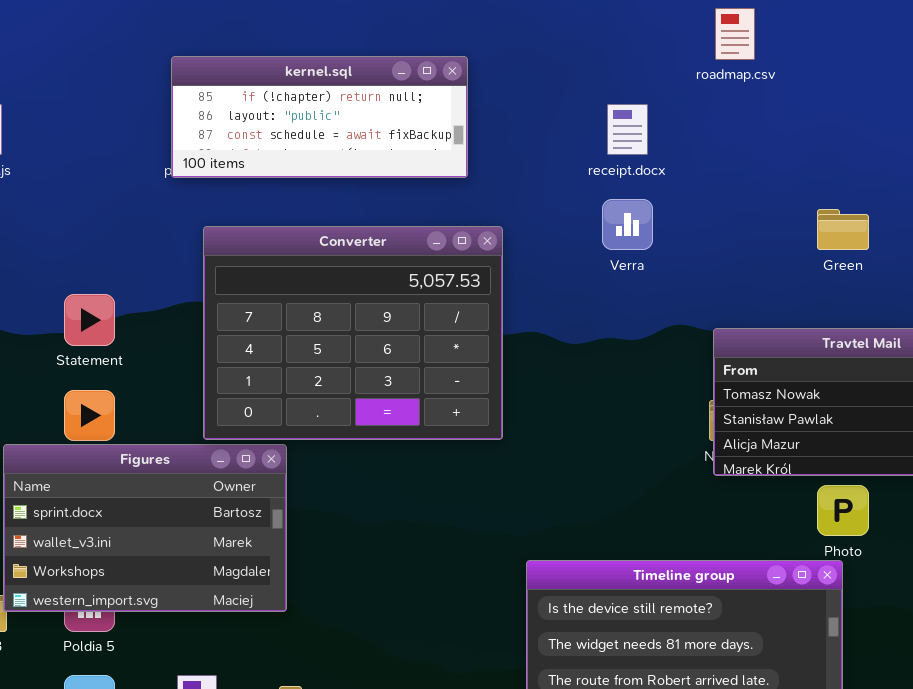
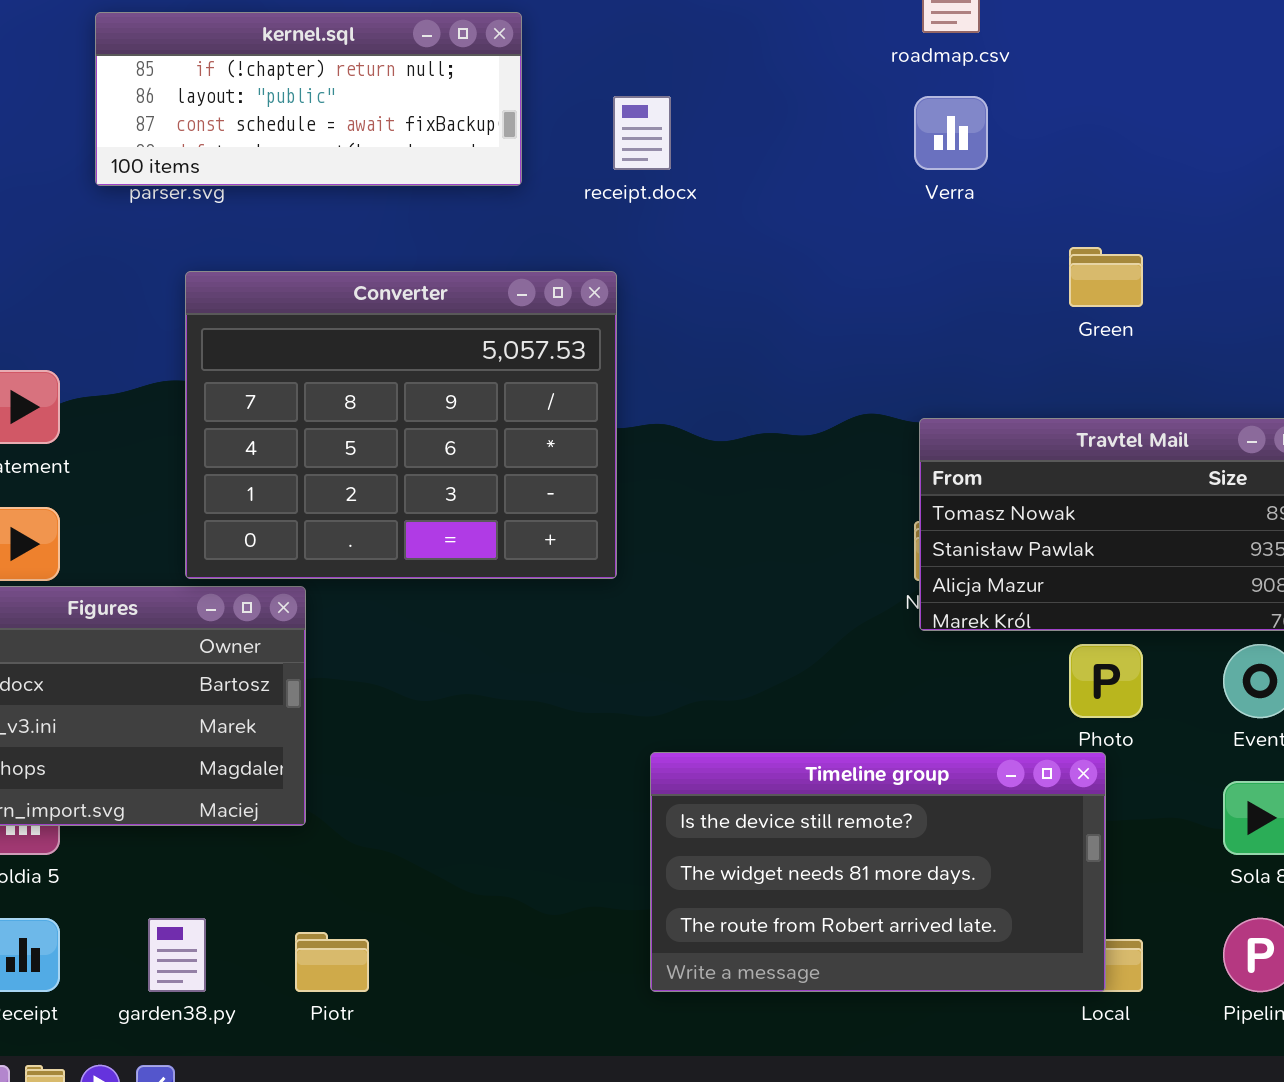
kernel.sql: [171,56,468,178] -> [95,12,522,186], moved
receipt.docx: [607,104,648,155] -> [613,96,671,170], moved
Verra: [602,199,653,250] -> [914,96,988,170], moved

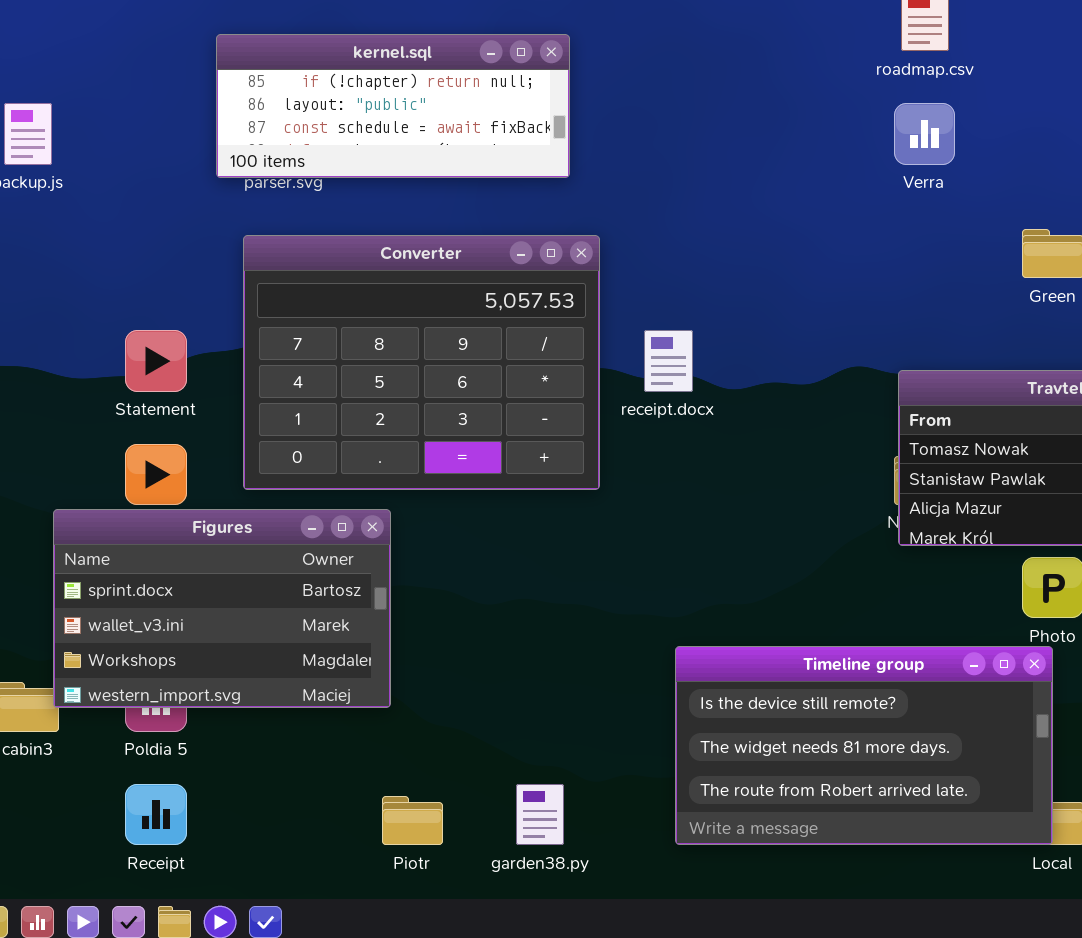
receipt.docx: [613,96,671,170] -> [644,330,693,392], moved
Converter: [185,271,617,579] -> [243,235,600,490], moved
garden38.py: [148,918,206,992] -> [516,784,564,845], moved

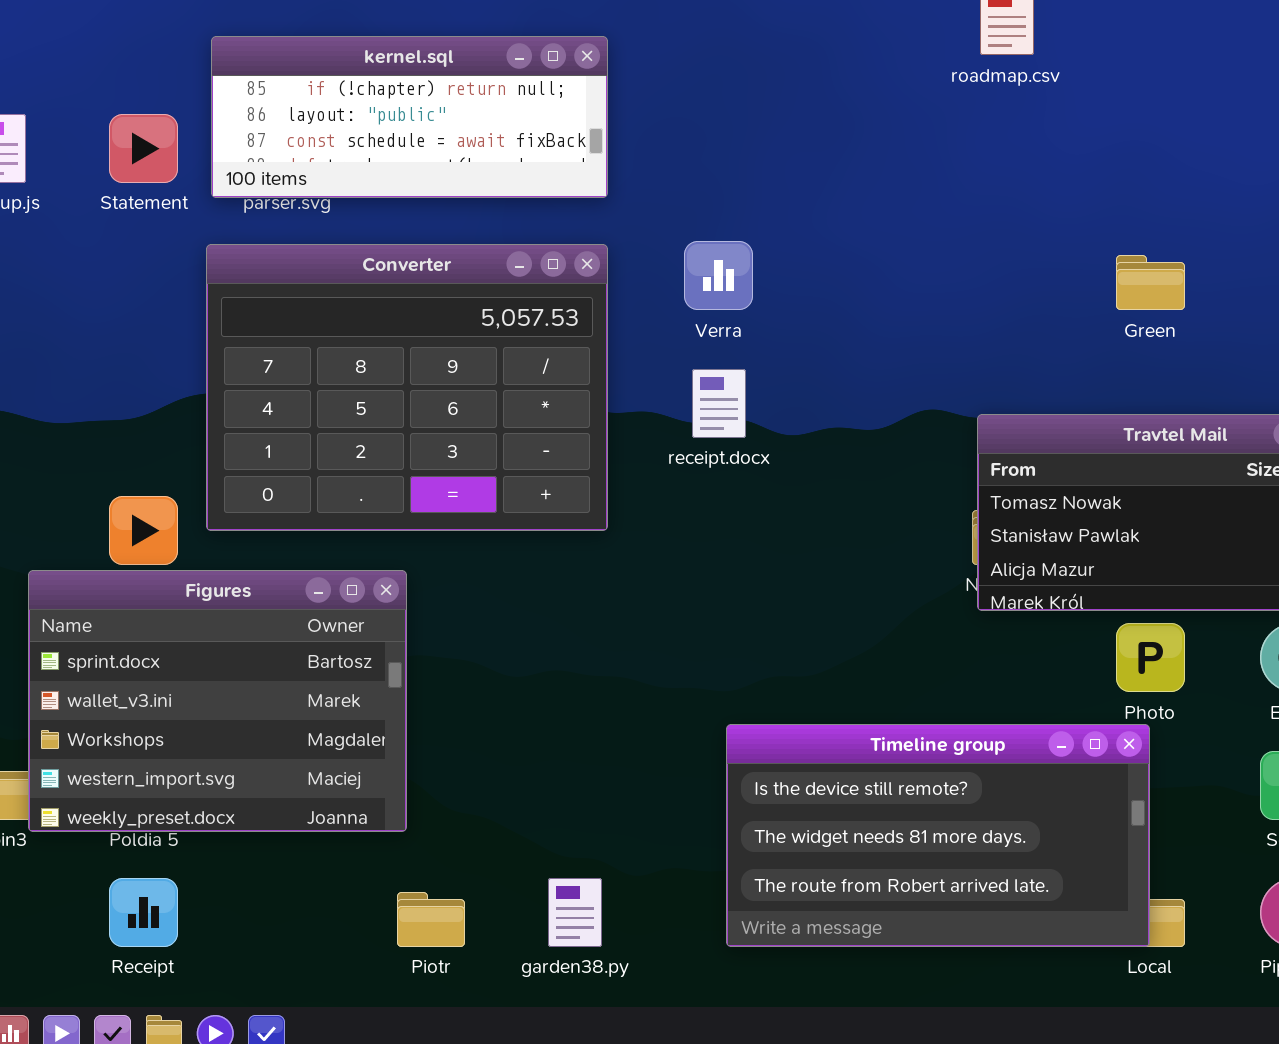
Verra: [894,103,955,165] -> [684,241,753,310], moved
Converter: [243,235,600,490] -> [206,244,608,531], moved
Statement: [125,330,187,392] -> [109,114,178,183], moved
Figures: [53,509,391,708] -> [28,570,407,832], resized

